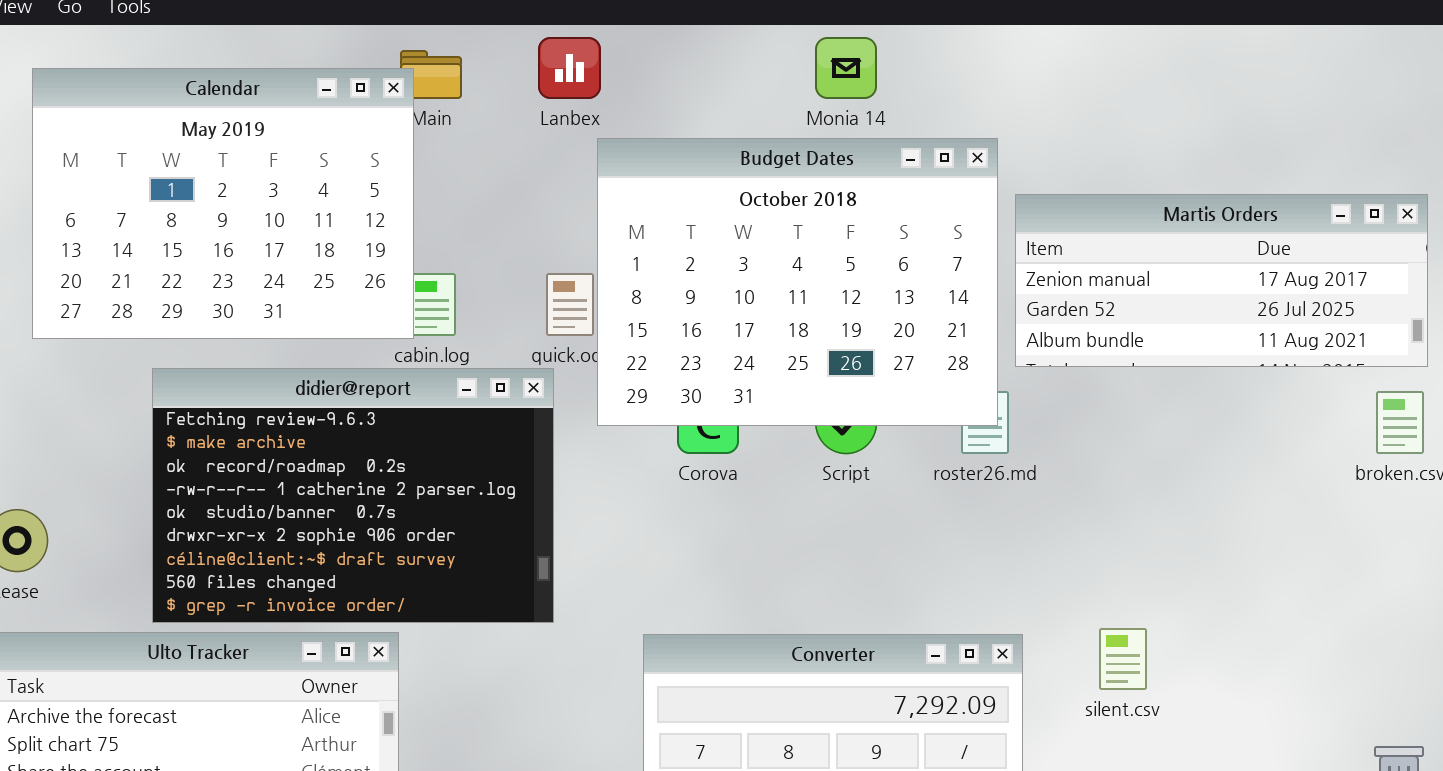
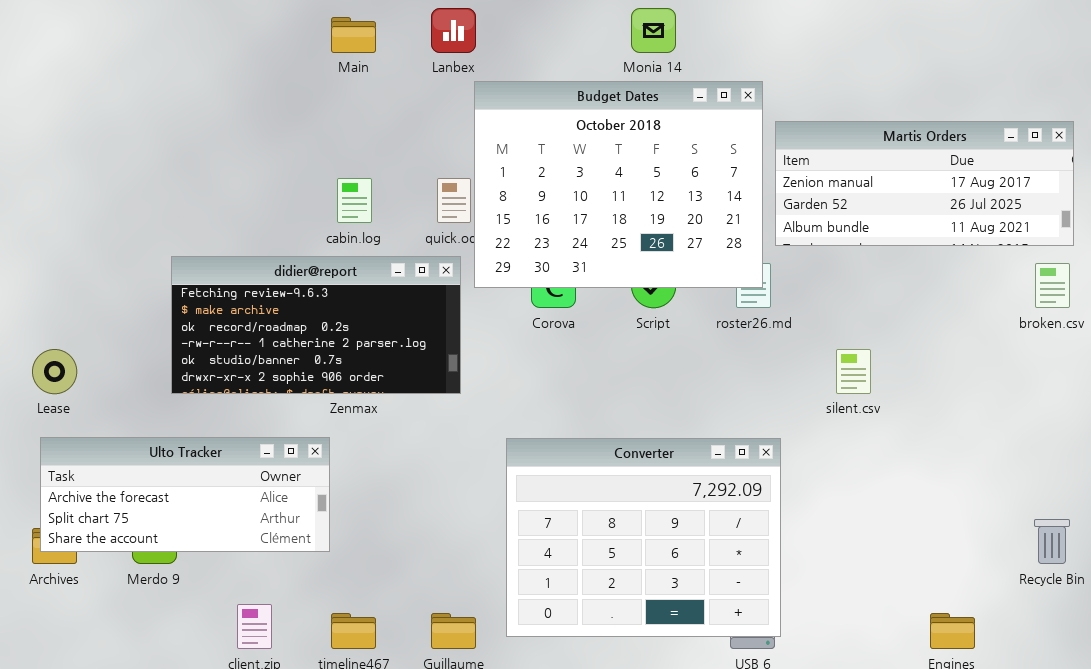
Calendar: [32,68,414,339] -> none, closed
didier@report: [152,368,554,623] -> [171,256,461,394], moved, resized
silent.csv: [1099,628,1147,690] -> [836,349,871,394], moved

